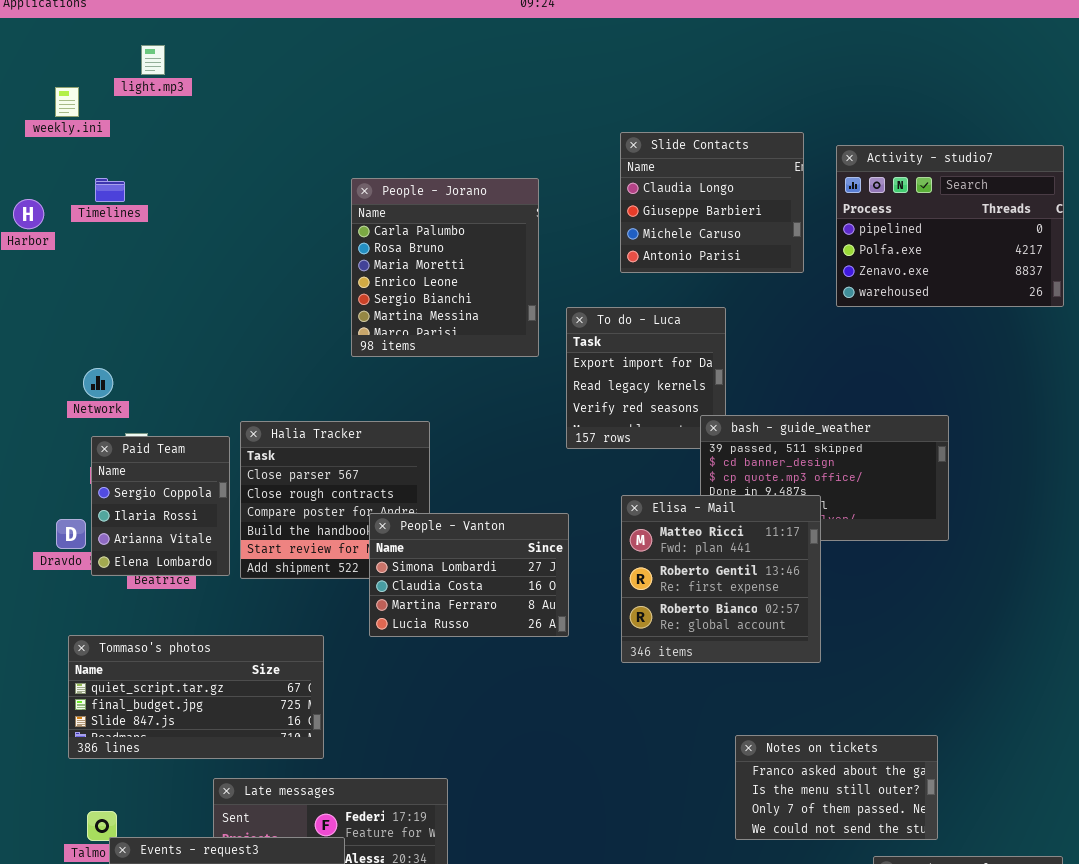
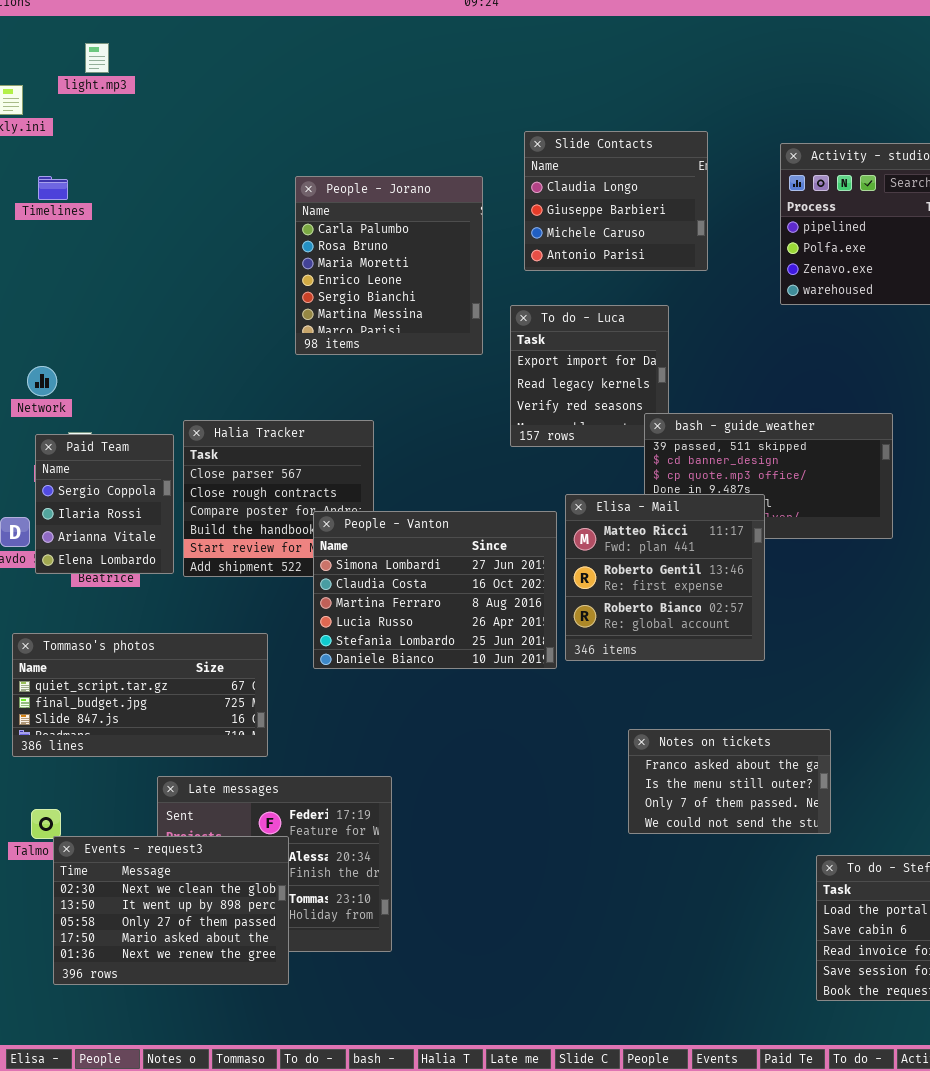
Slide Contacts: [620,132,804,273] -> [524,131,708,271], moved
People - Vanton: [369,513,569,637] -> [313,511,557,669], resized
Notes on tickets: [735,735,938,840] -> [628,729,831,834], moved

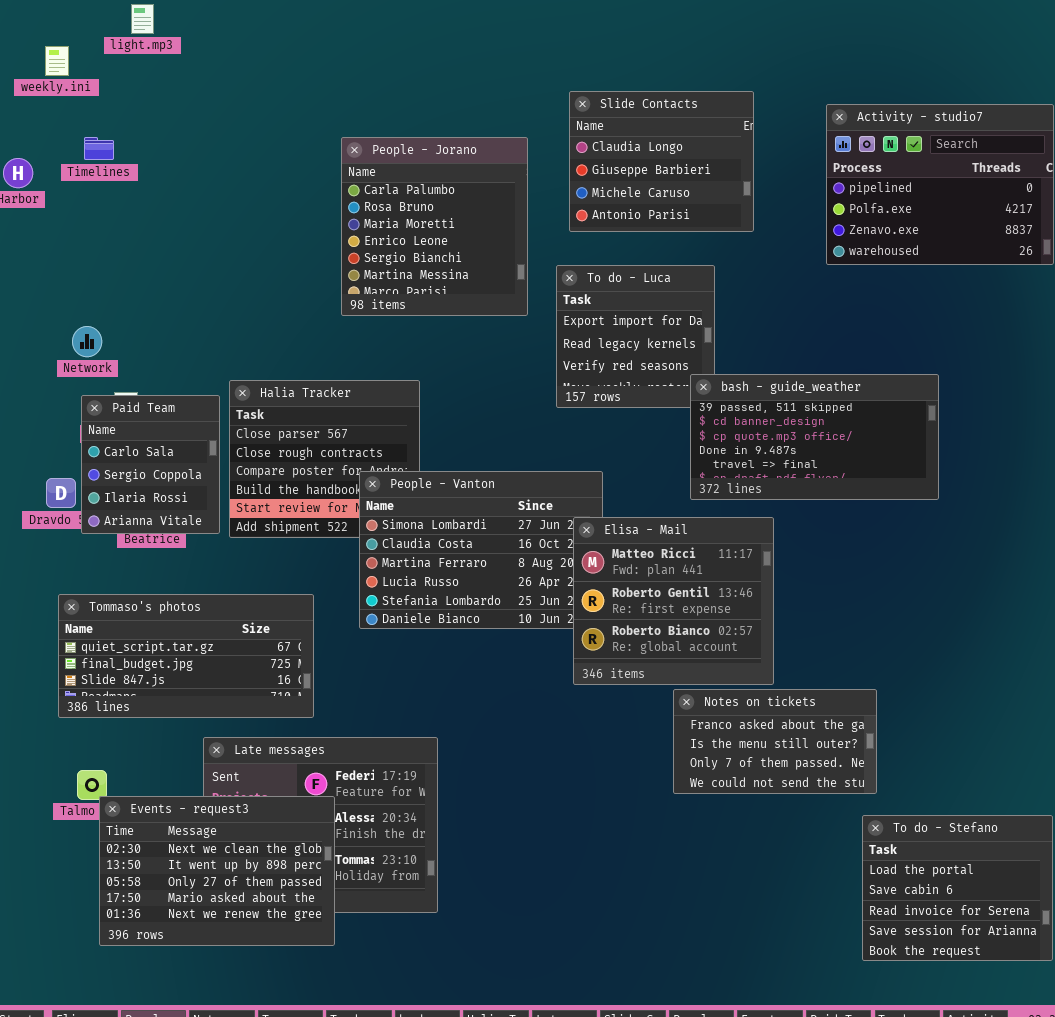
Paid Team: [35,434,174,574] -> [81,395,220,534], scrolled up 1 row
Elisa - Mail: [565,494,765,661] -> [573,517,774,685], moved

